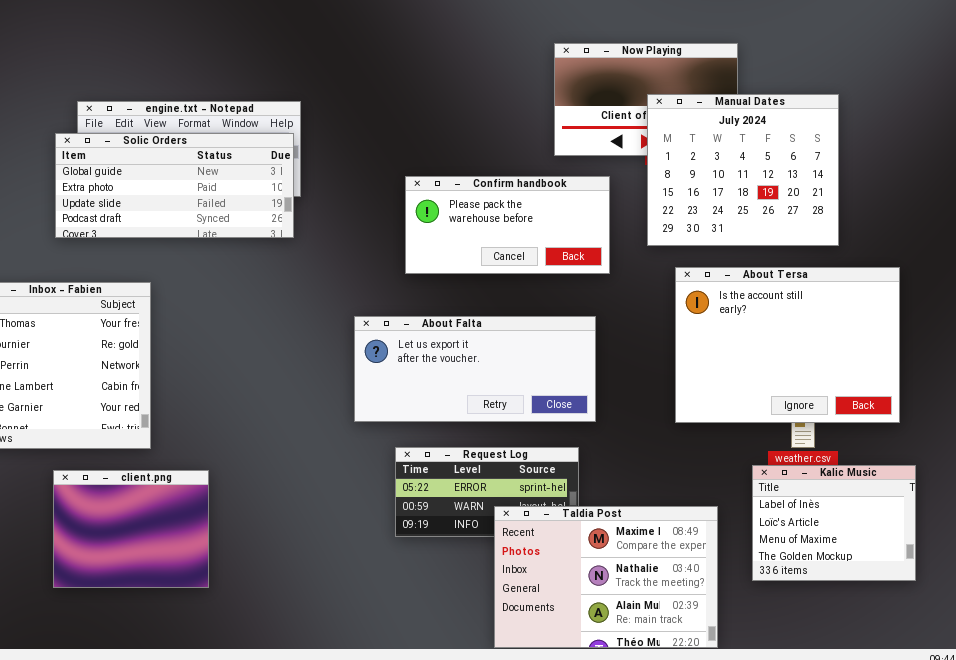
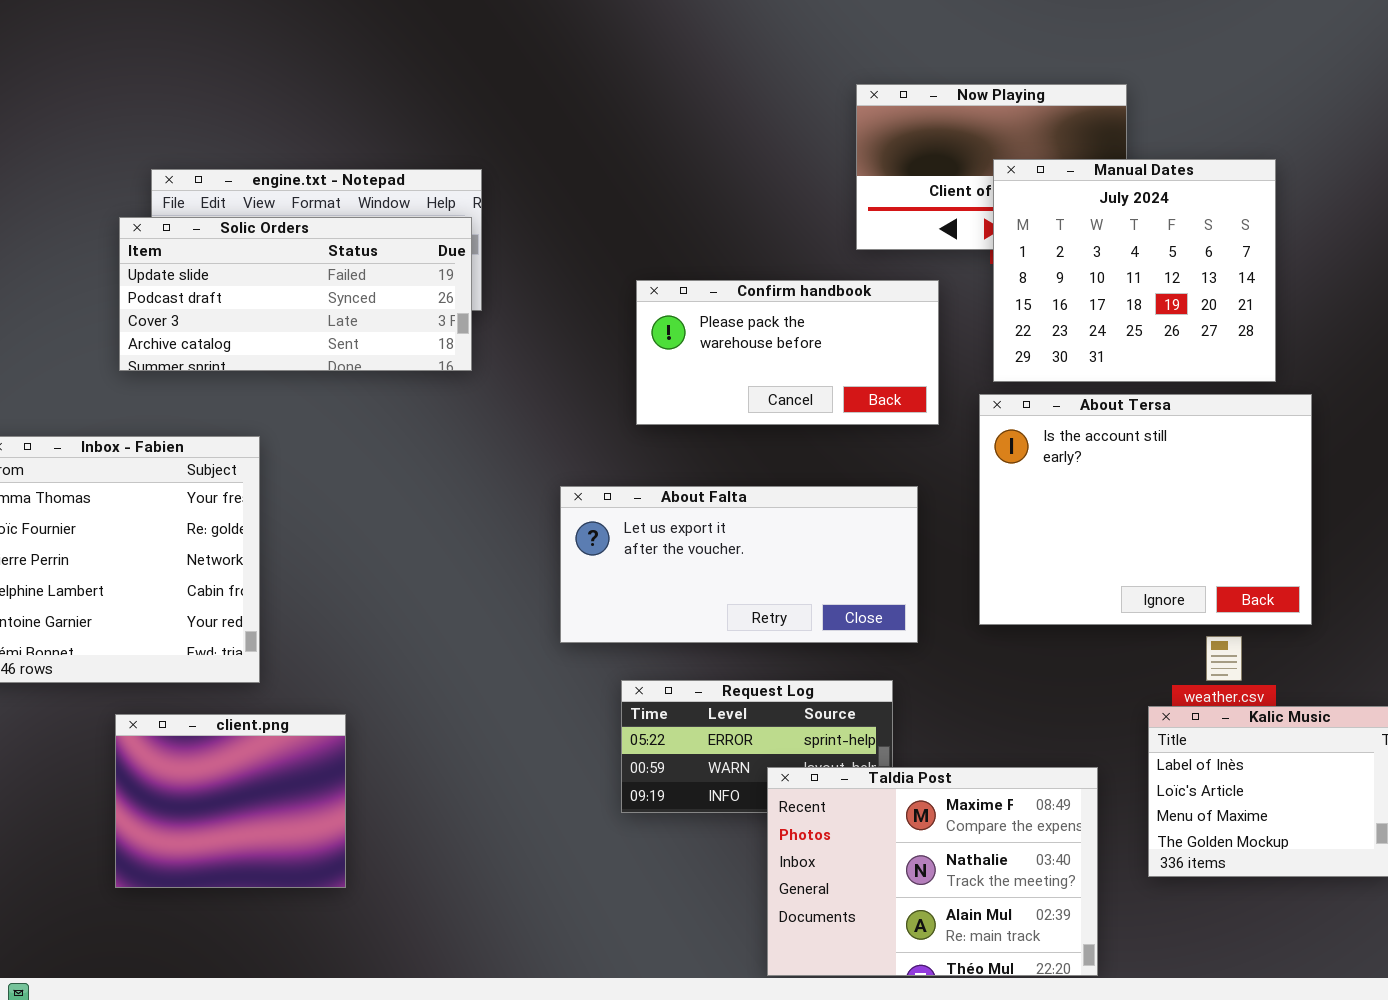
Solic Orders: [55,133,294,238] -> [119,217,472,371], scrolled down 2 rows
About Tersa: [675,267,900,423] -> [979,394,1312,625], moved

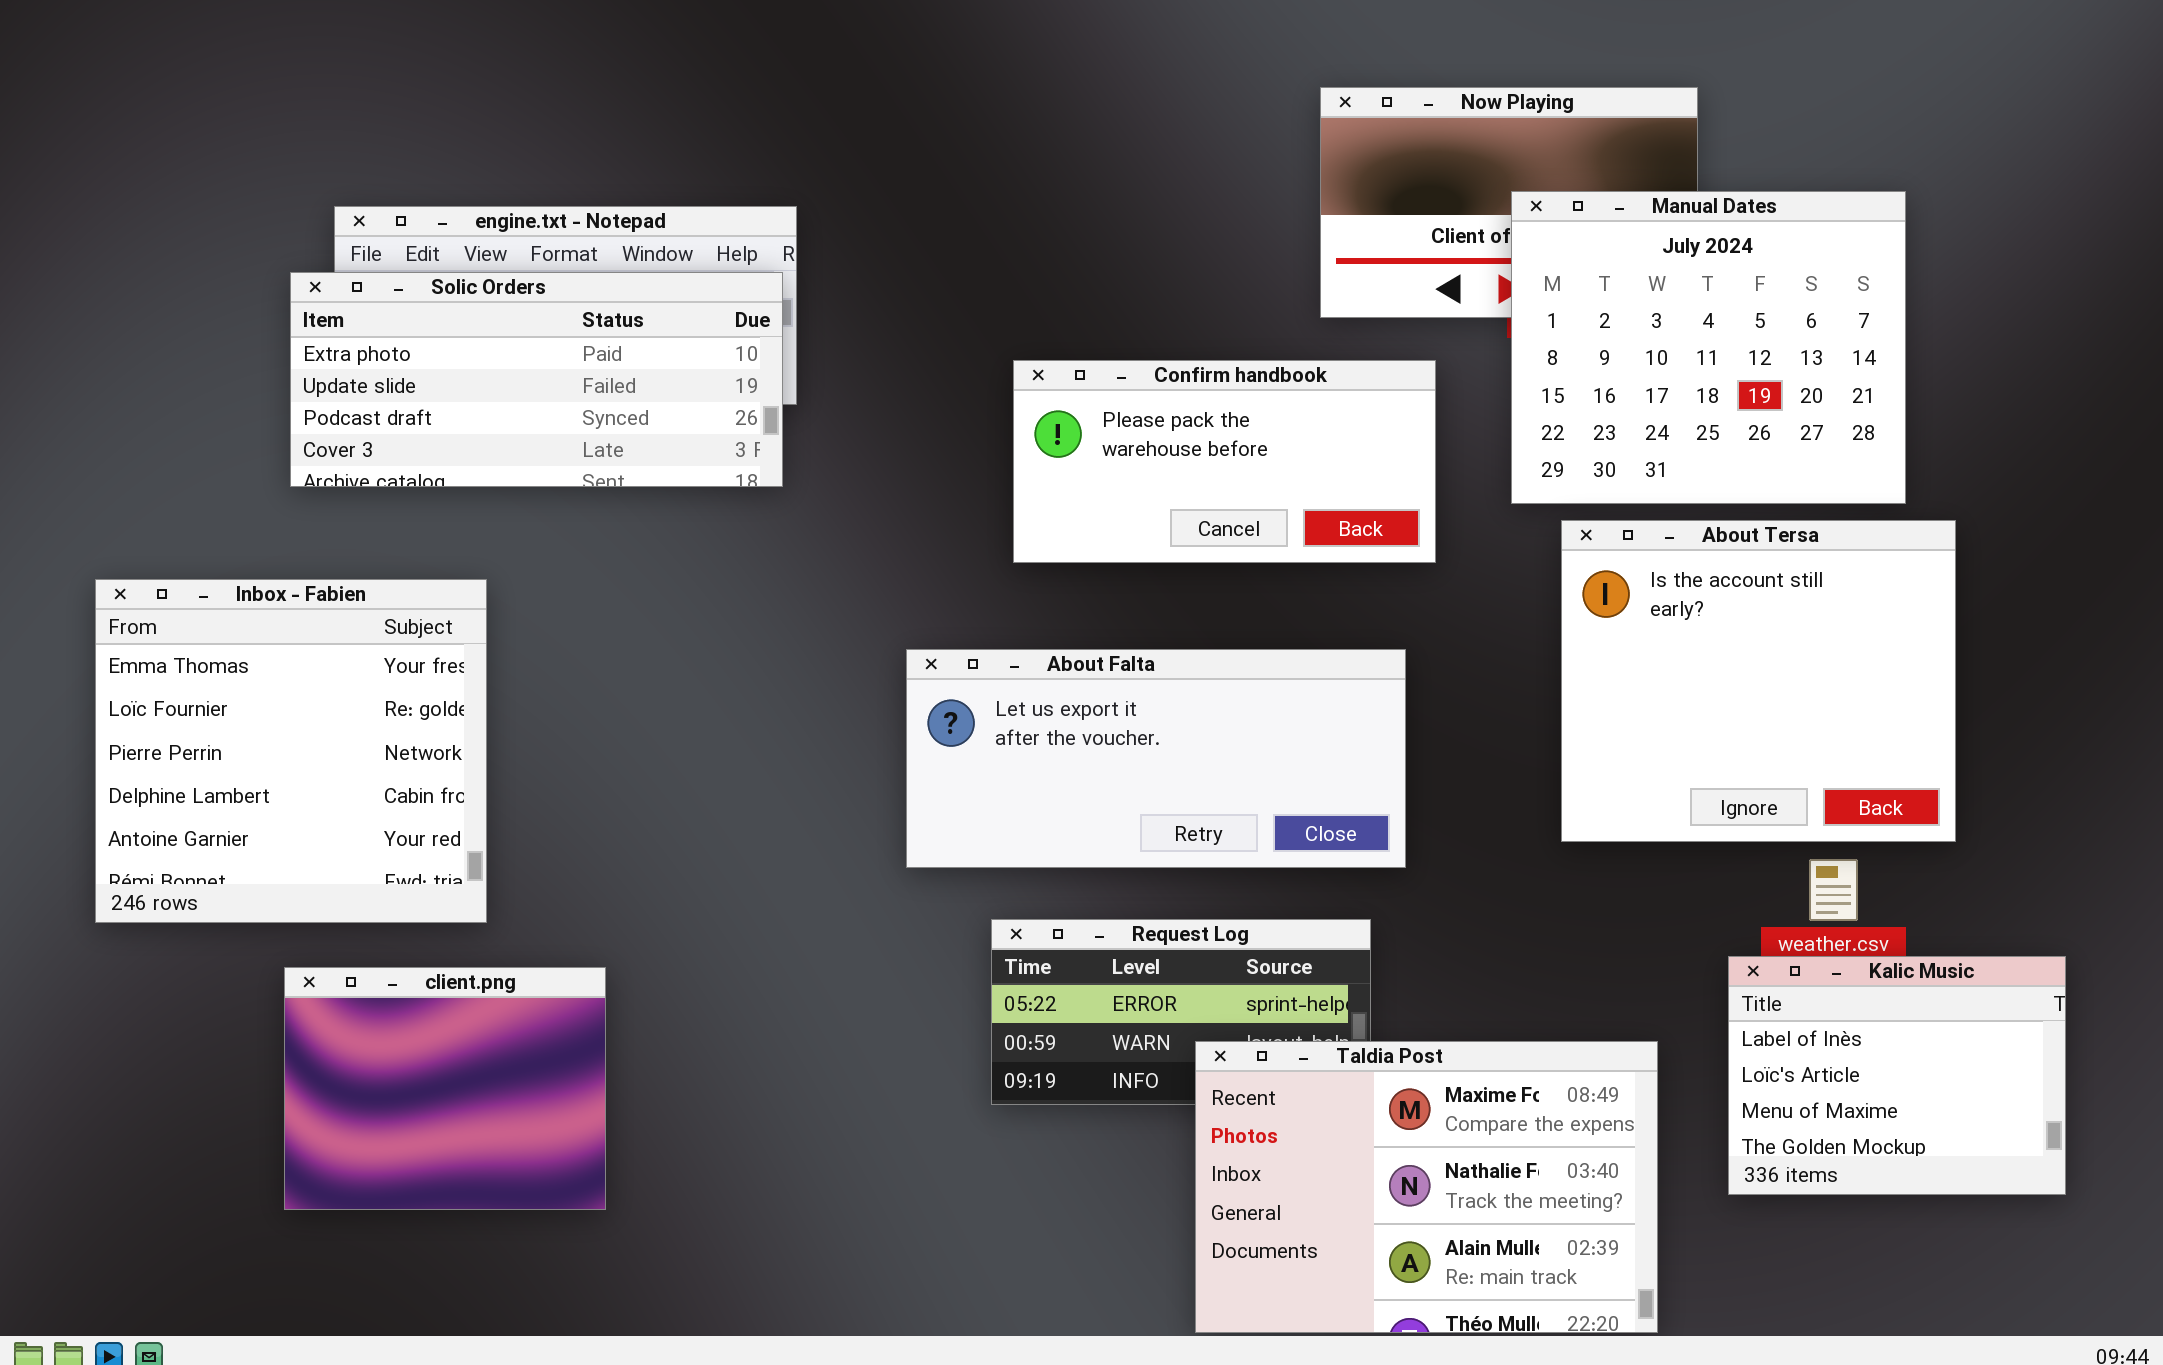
Solic Orders: [119,217,472,371] -> [290,272,783,487], scrolled up 1 row
About Tersa: [979,394,1312,625] -> [1561,520,1956,842], resized

